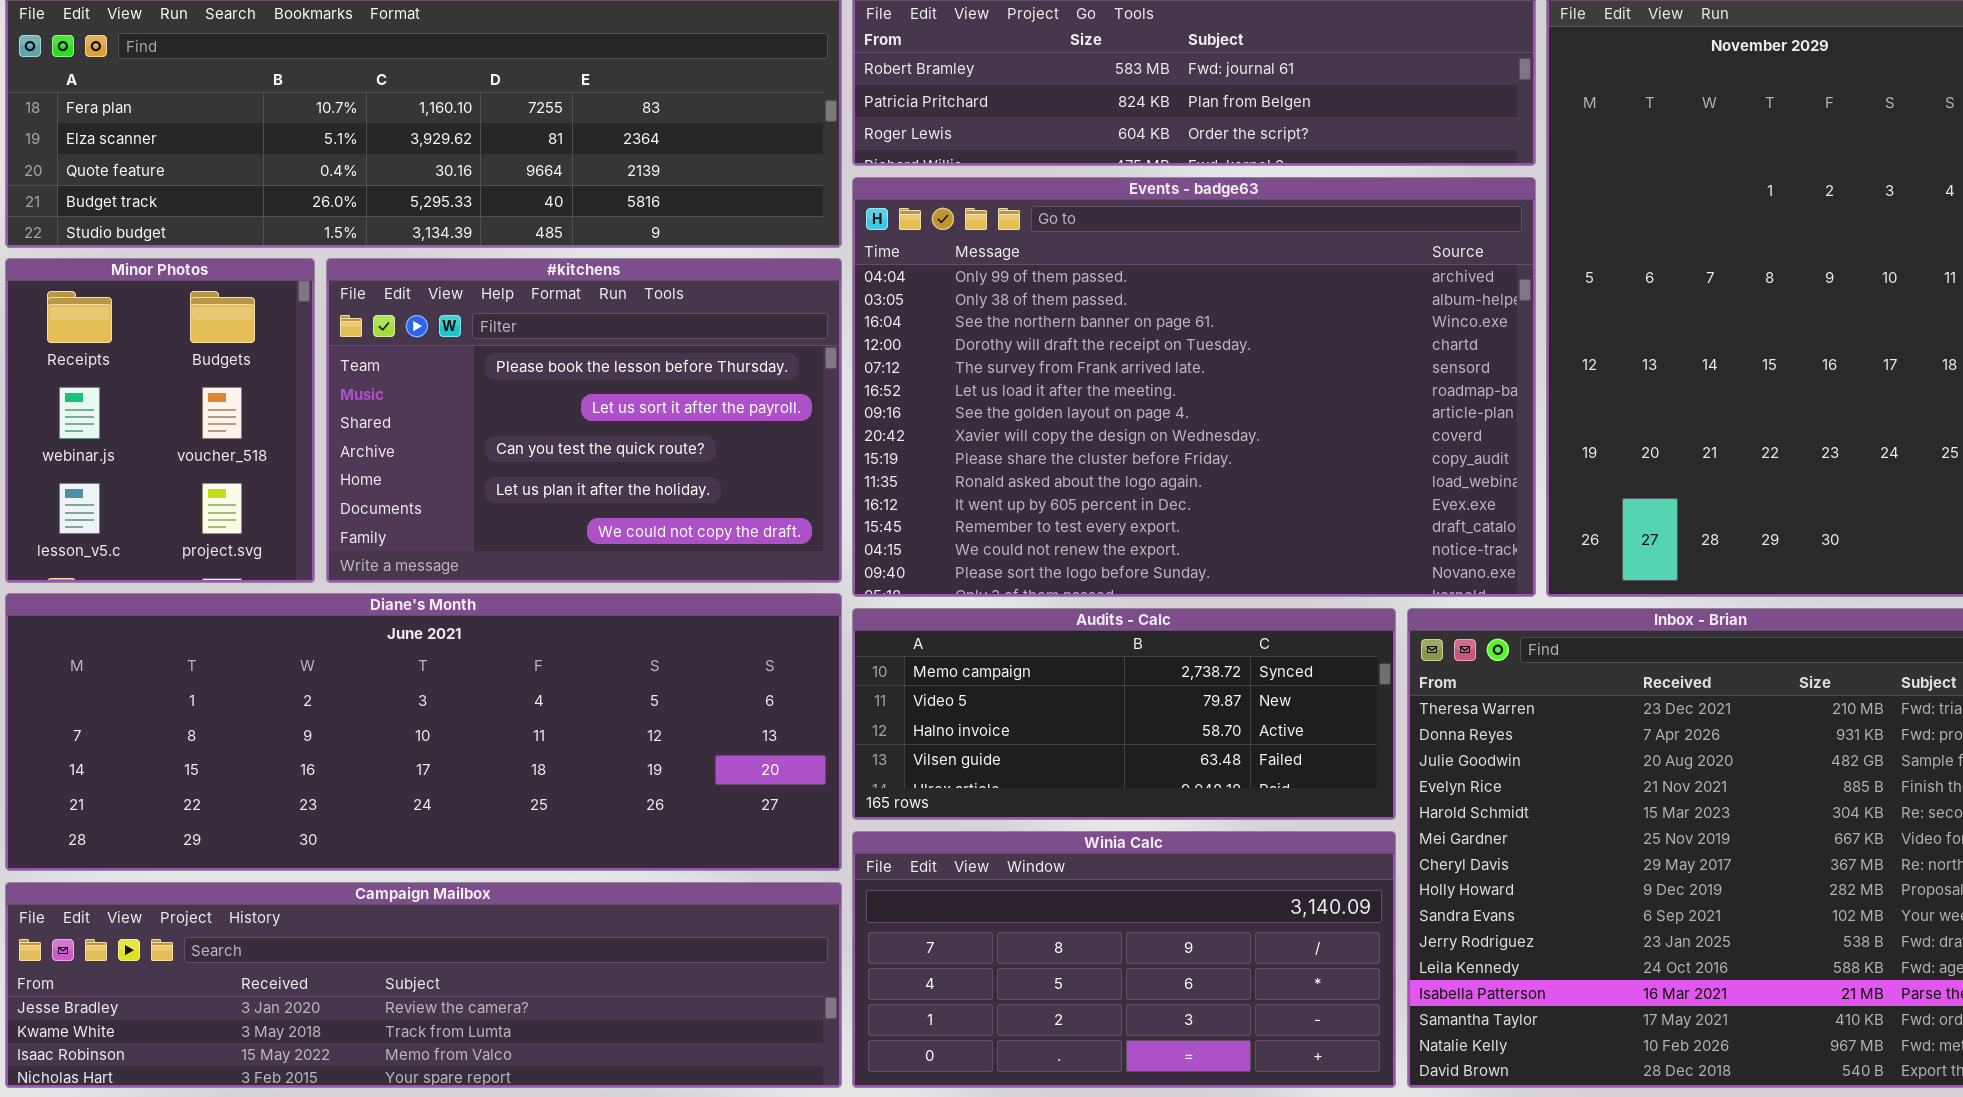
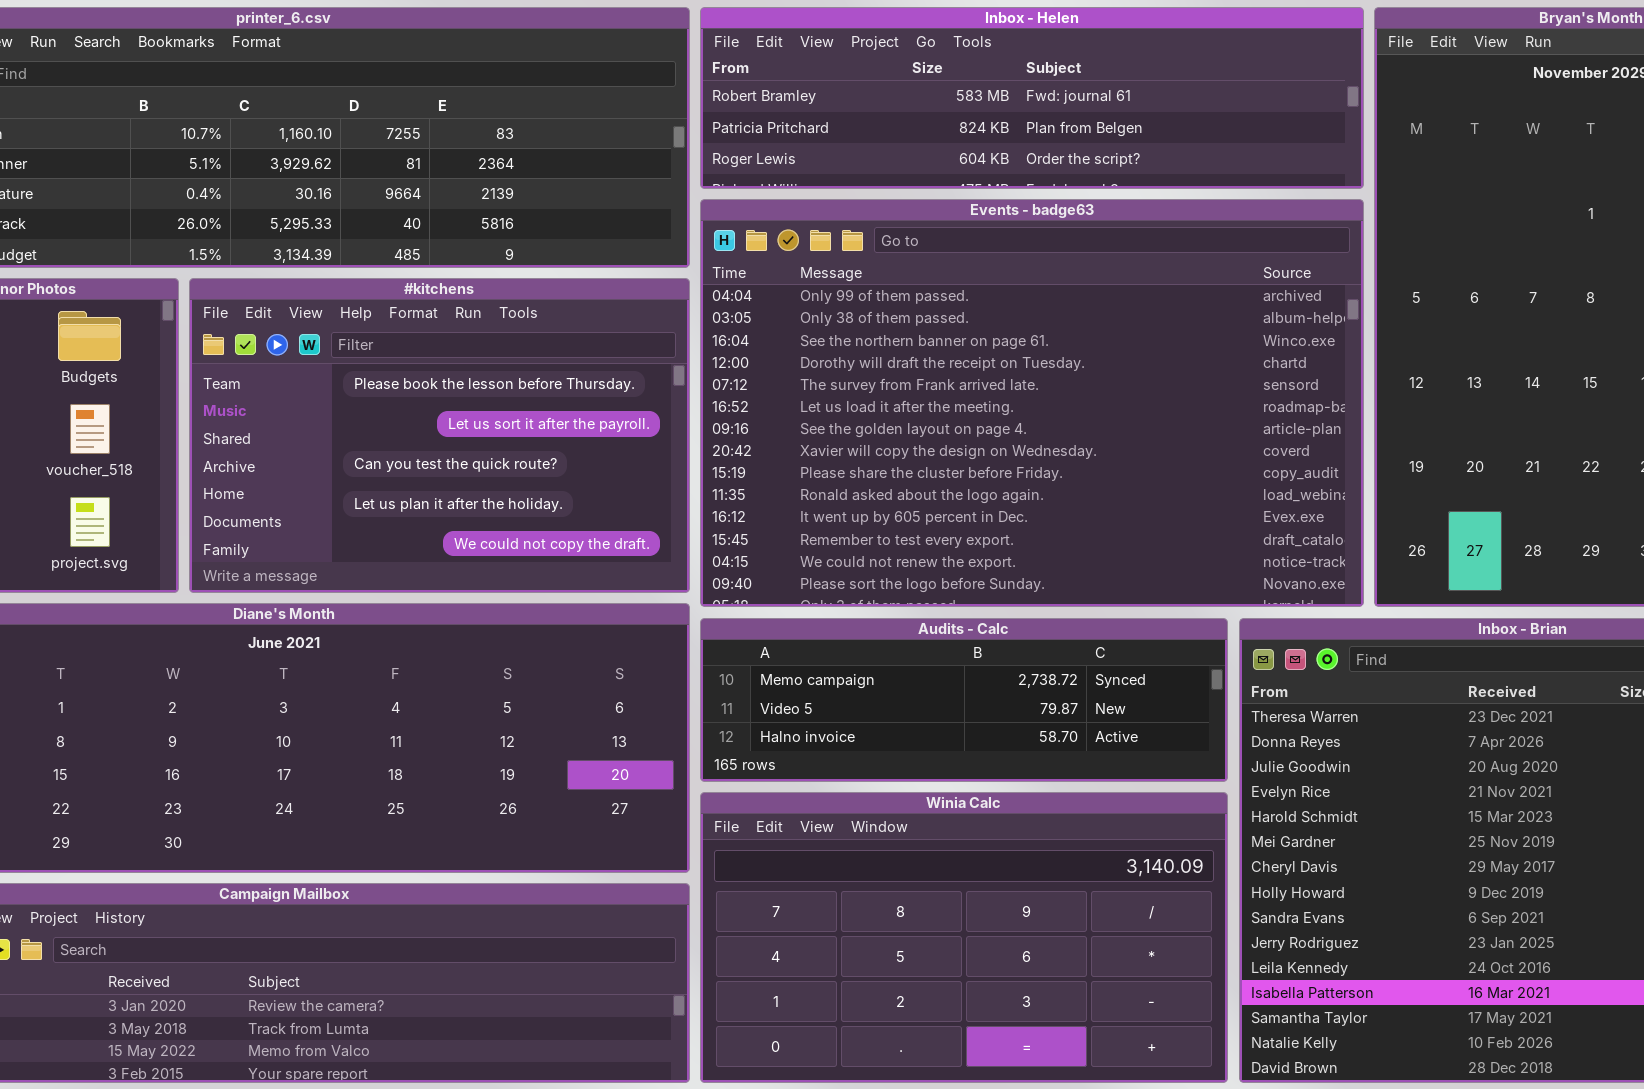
Audits - Calc: [852,608,1396,820] -> [700,618,1228,782], resized
Winia Calc: [852,831,1396,1088] -> [700,792,1228,1083], resized

